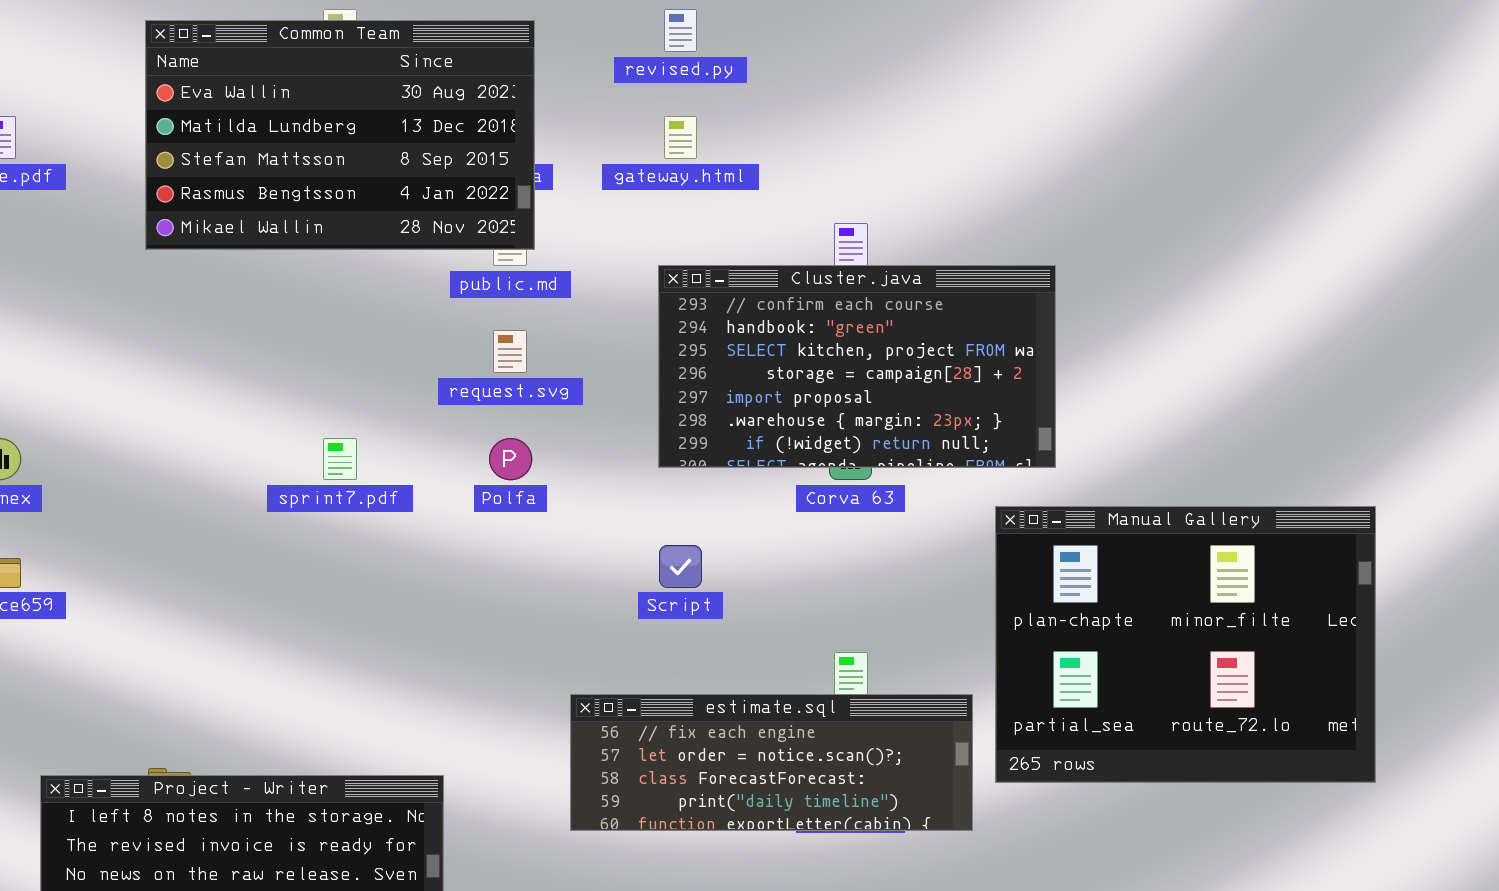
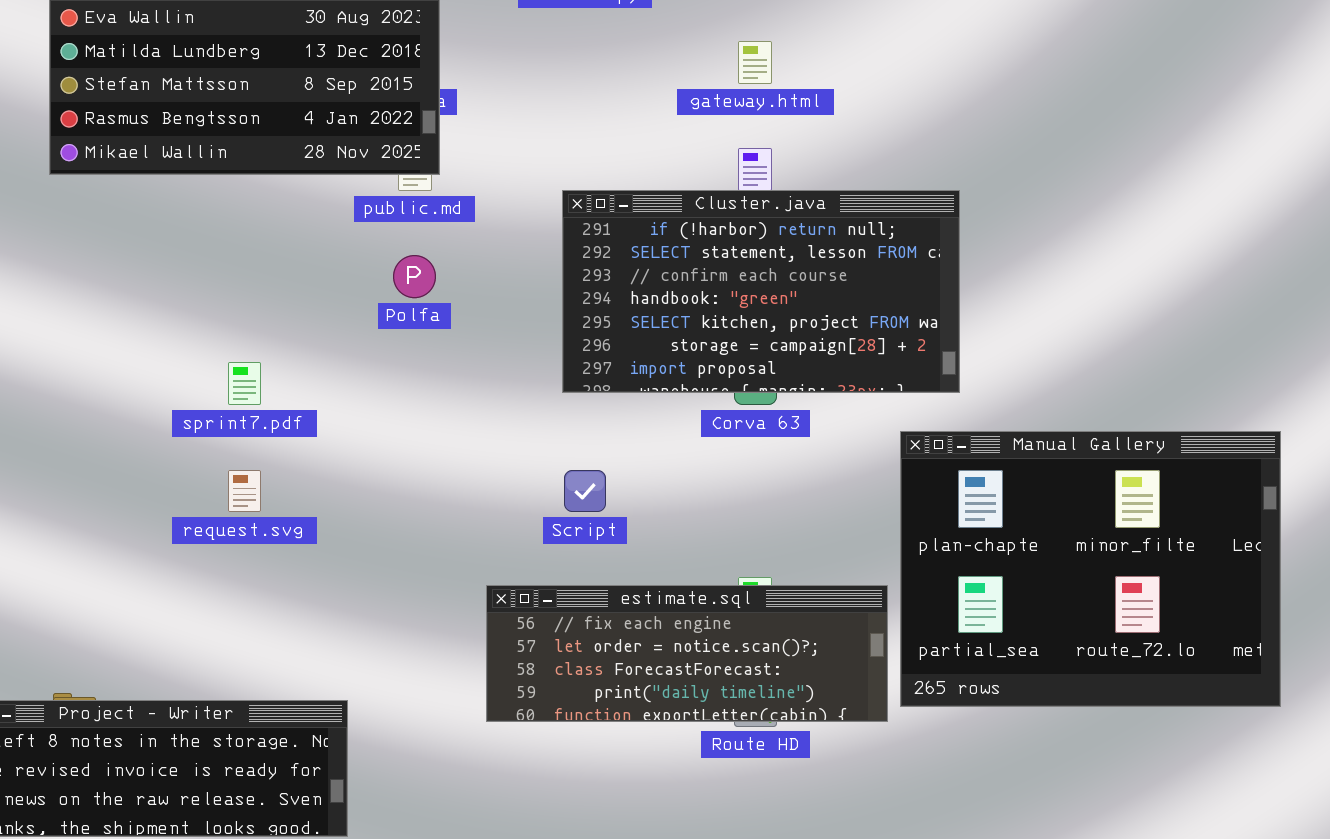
gateway.html: [664,116,697,159] -> [738,41,772,84], moved
Cluster.java: [658,265,1056,468] -> [562,190,960,393], scrolled up 2 rows
request.svg: [493,330,527,373] -> [228,470,261,512], moved
Polfa: [489,438,532,480] -> [393,255,436,298], moved
estimate.sql: [570,694,973,831] -> [486,585,888,722], moved

